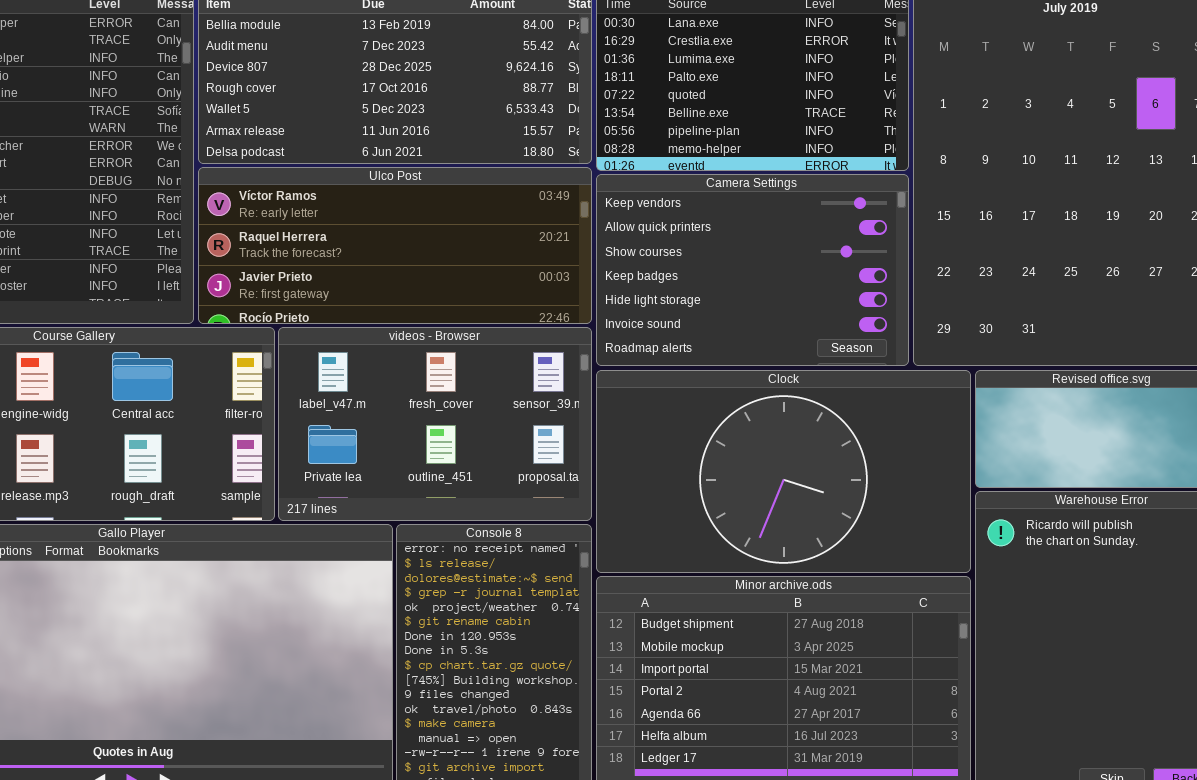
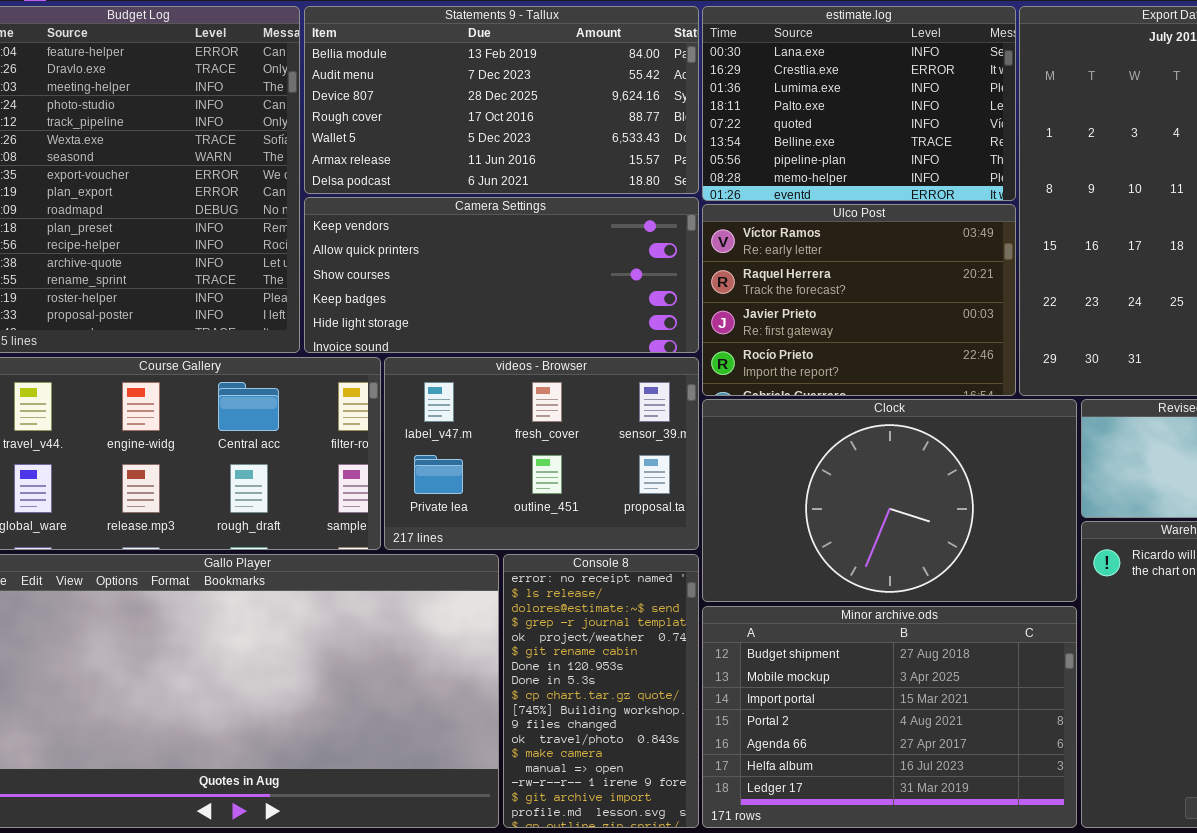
Ulco Post: [198,167,592,324] -> [702,204,1016,396], moved, resized
Camera Settings: [596,174,909,366] -> [304,197,699,353], moved, resized

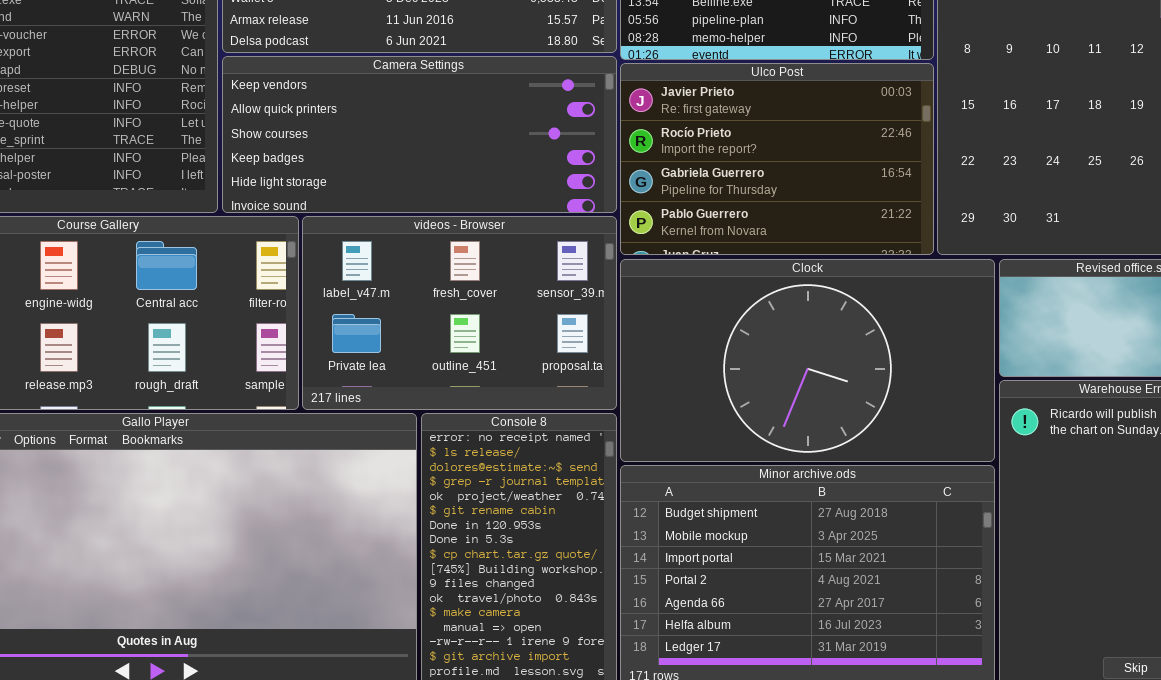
Ulco Post: [702,204,1016,396] -> [620,63,934,255], scrolled down 2 rows

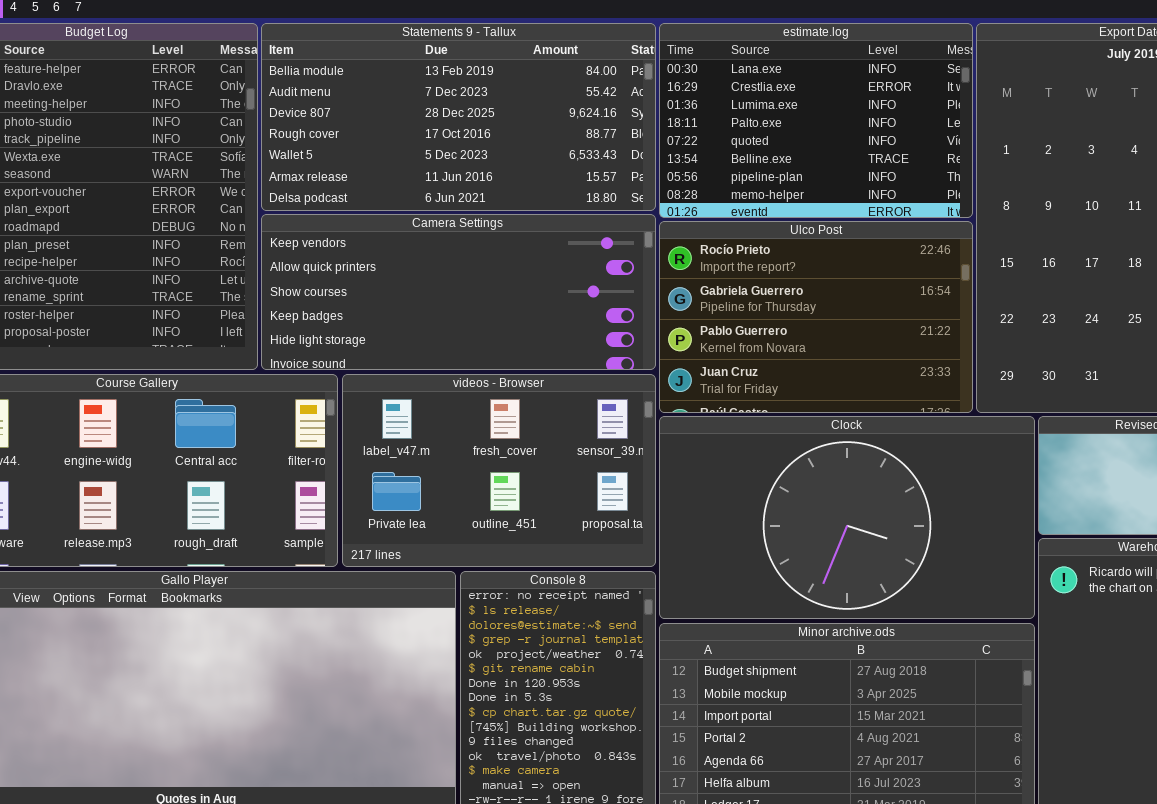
Ulco Post: [620,63,934,255] -> [659,221,973,413], scrolled down 1 row

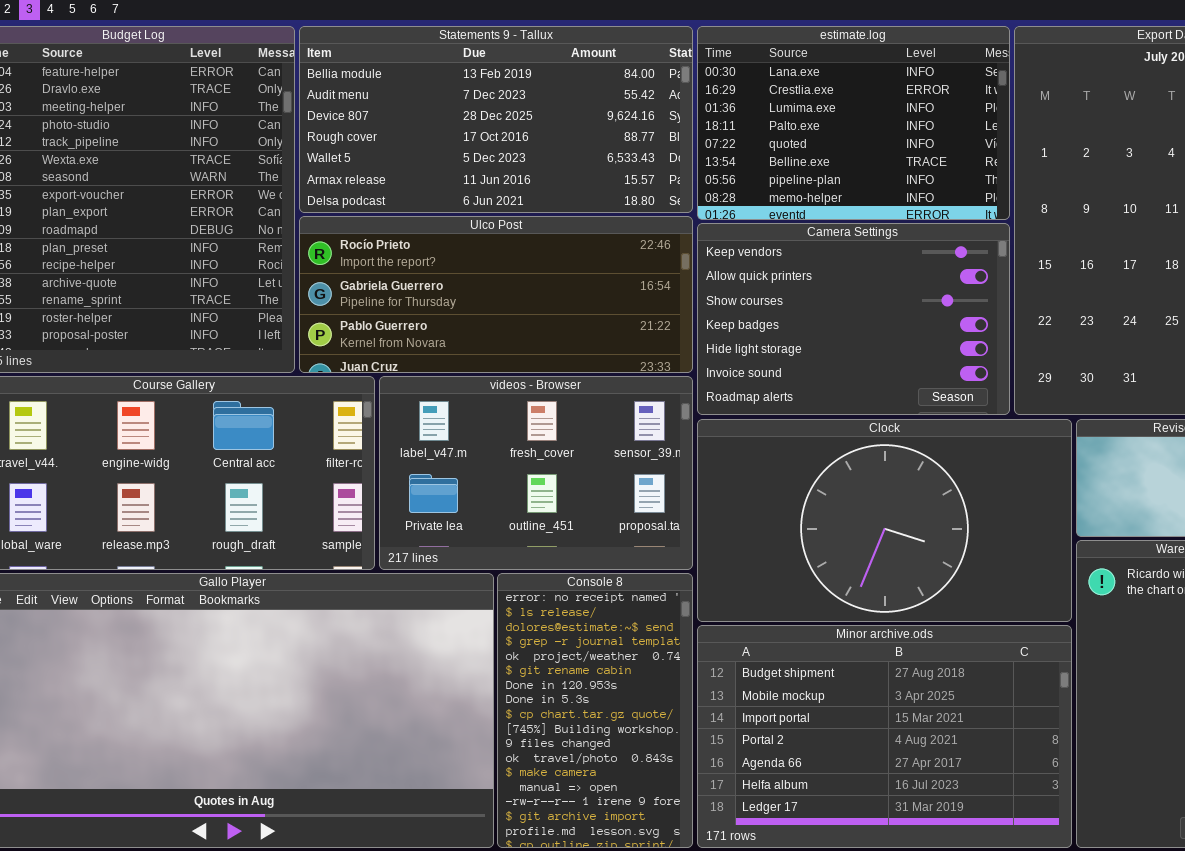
Camera Settings: [261,214,656,370] -> [697,223,1010,415], moved, resized
Ulco Post: [659,221,973,413] -> [299,216,693,373], moved, resized

